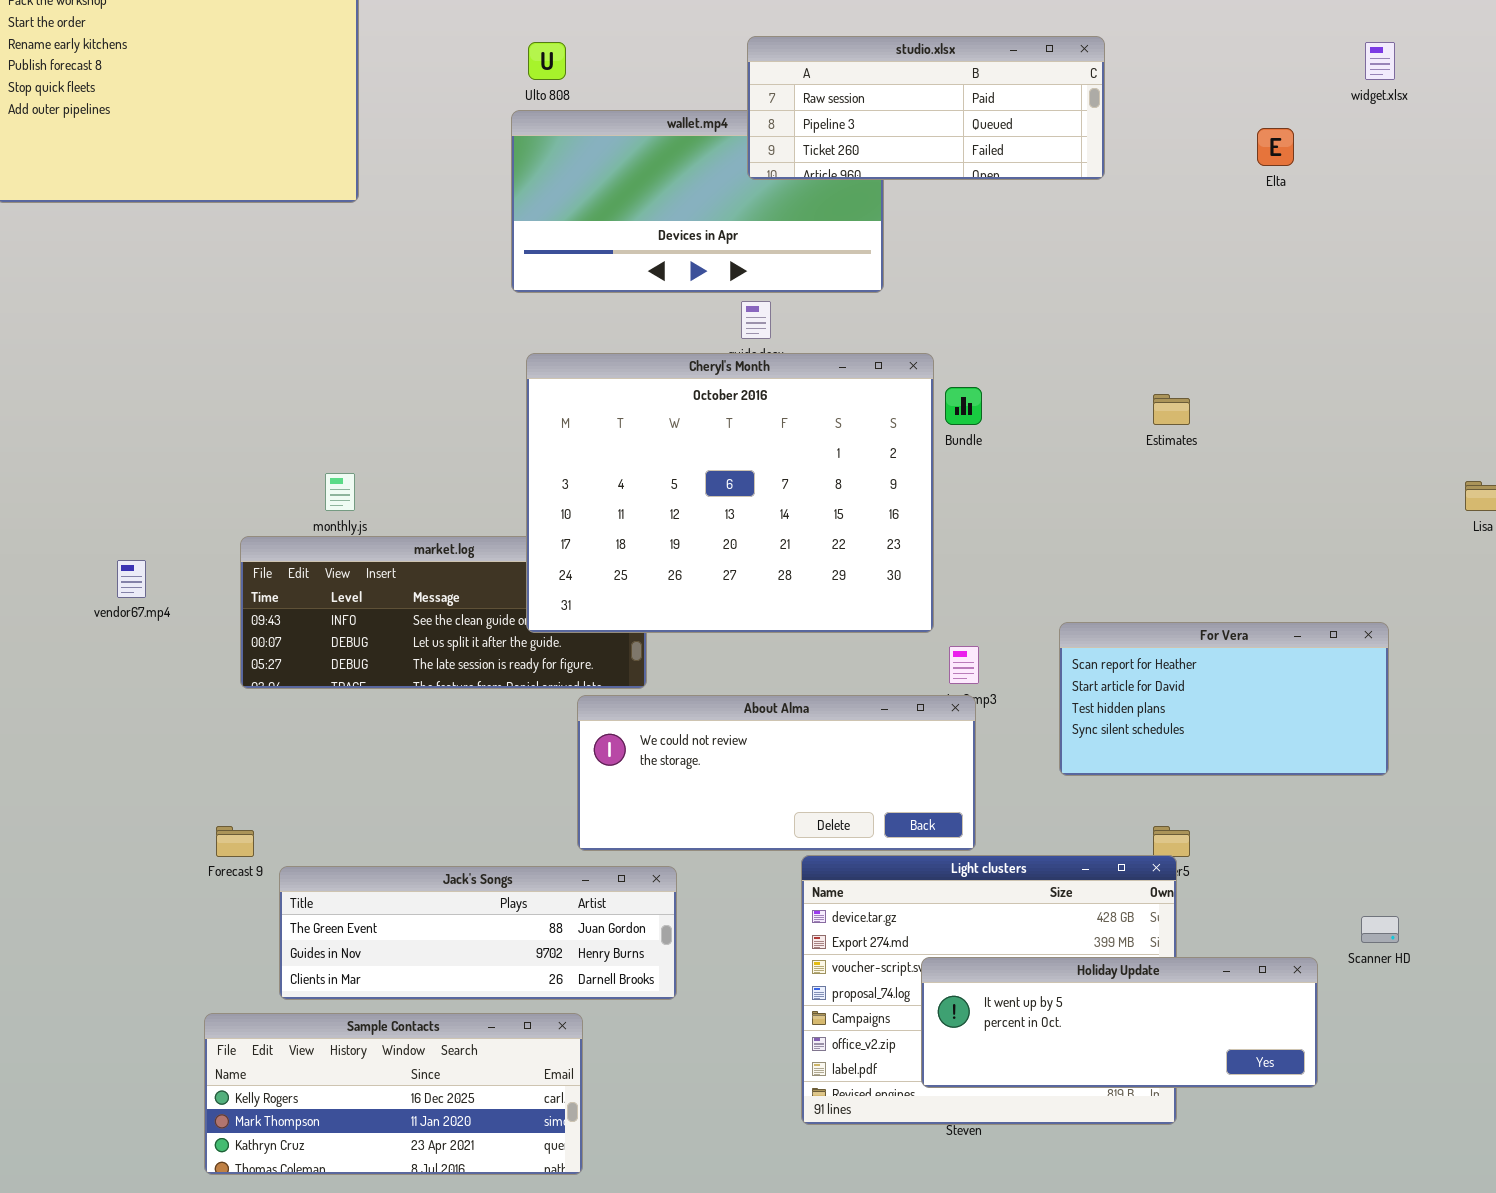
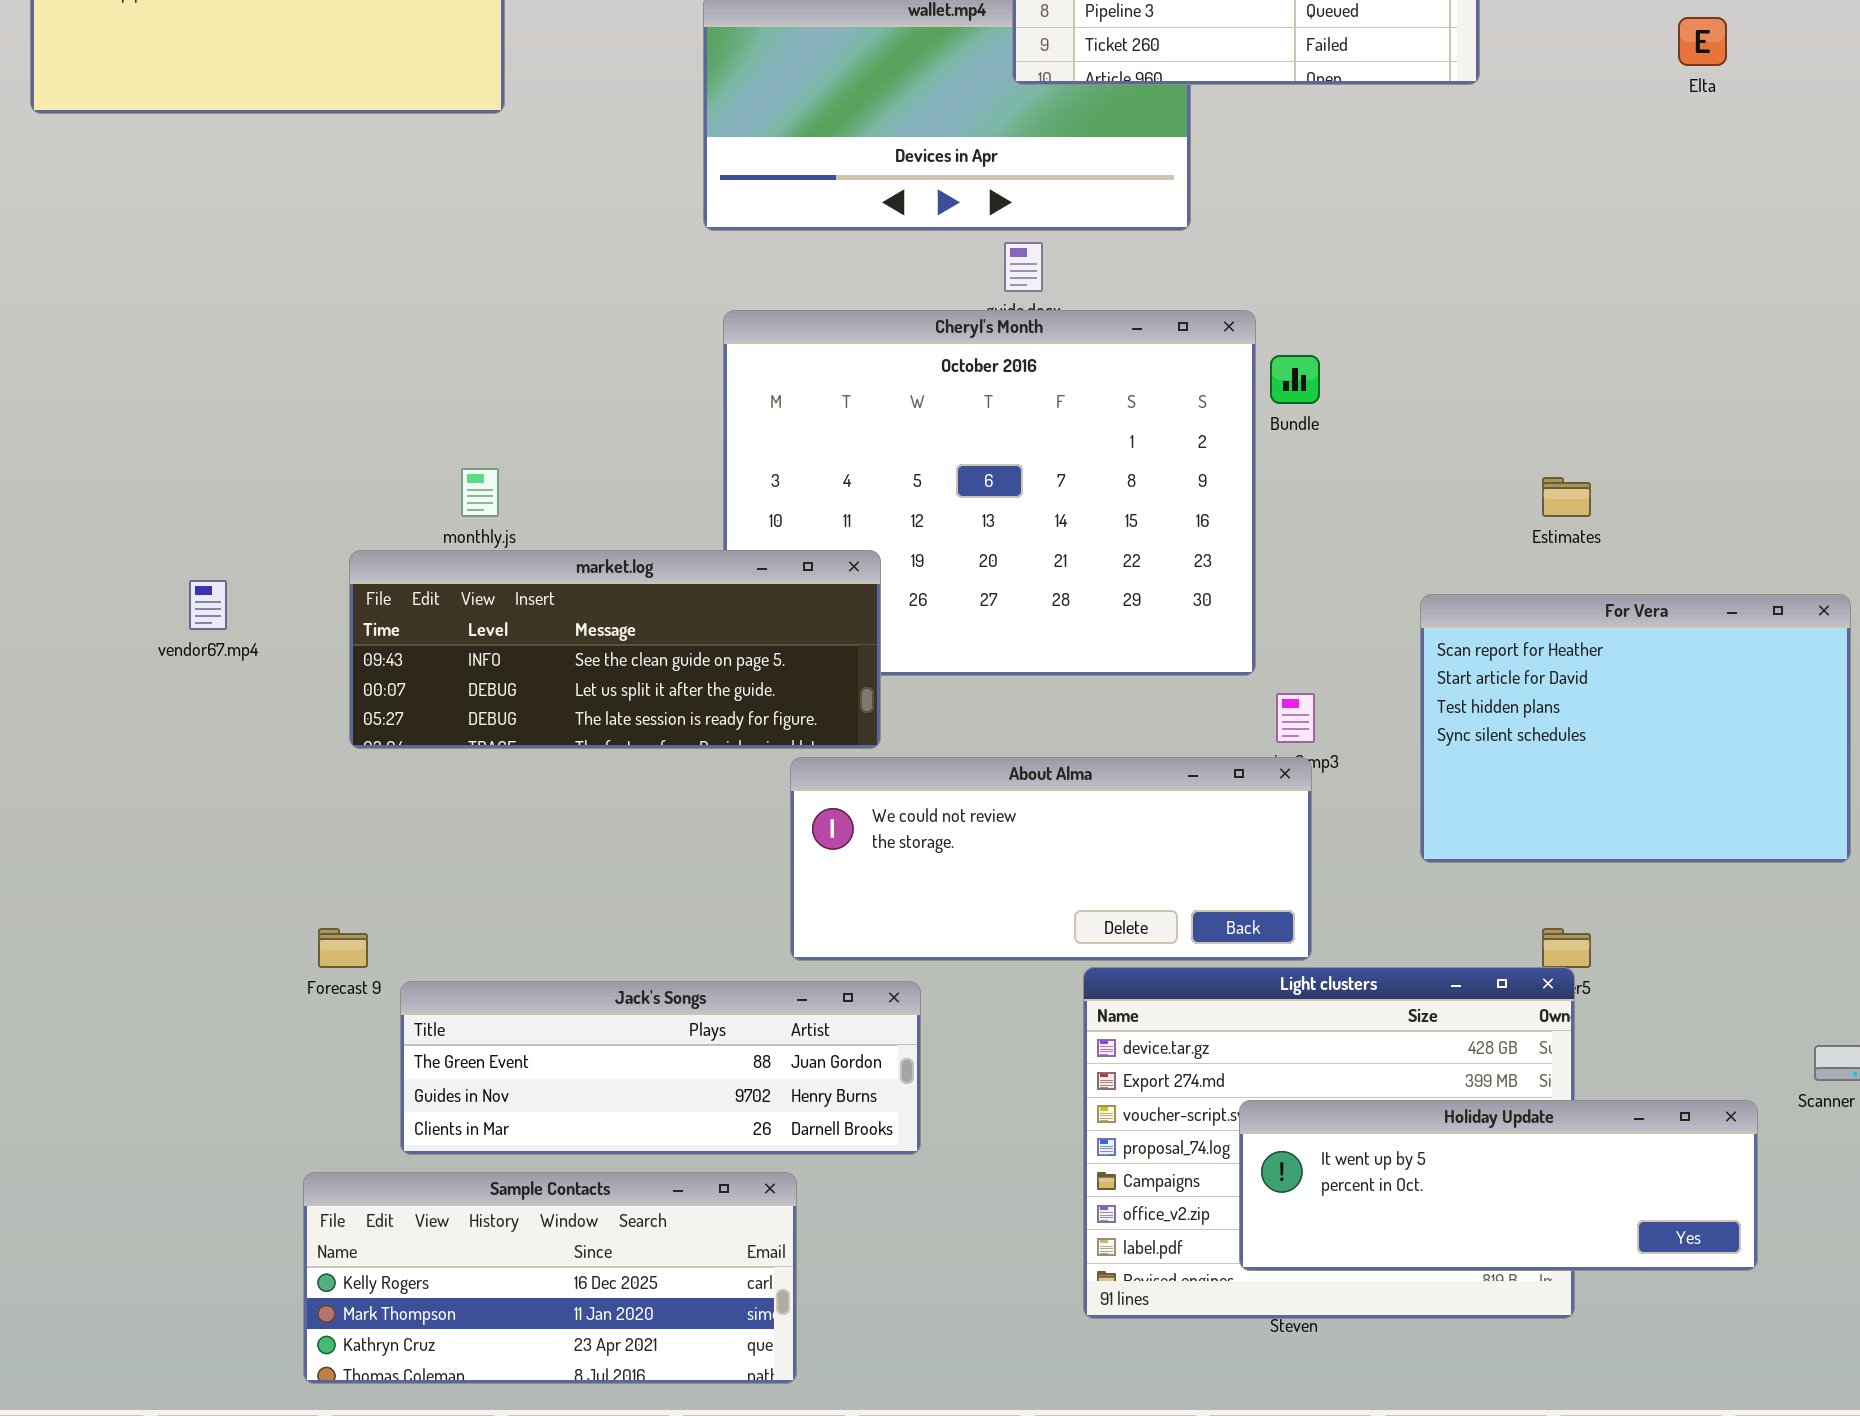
Estimates: [1153,394,1190,425] -> [1542,477,1591,517], moved
market.log: [240,536,647,689] -> [349,550,881,749], raised
For Vera: [1059,622,1389,776] -> [1420,594,1851,863], resized

